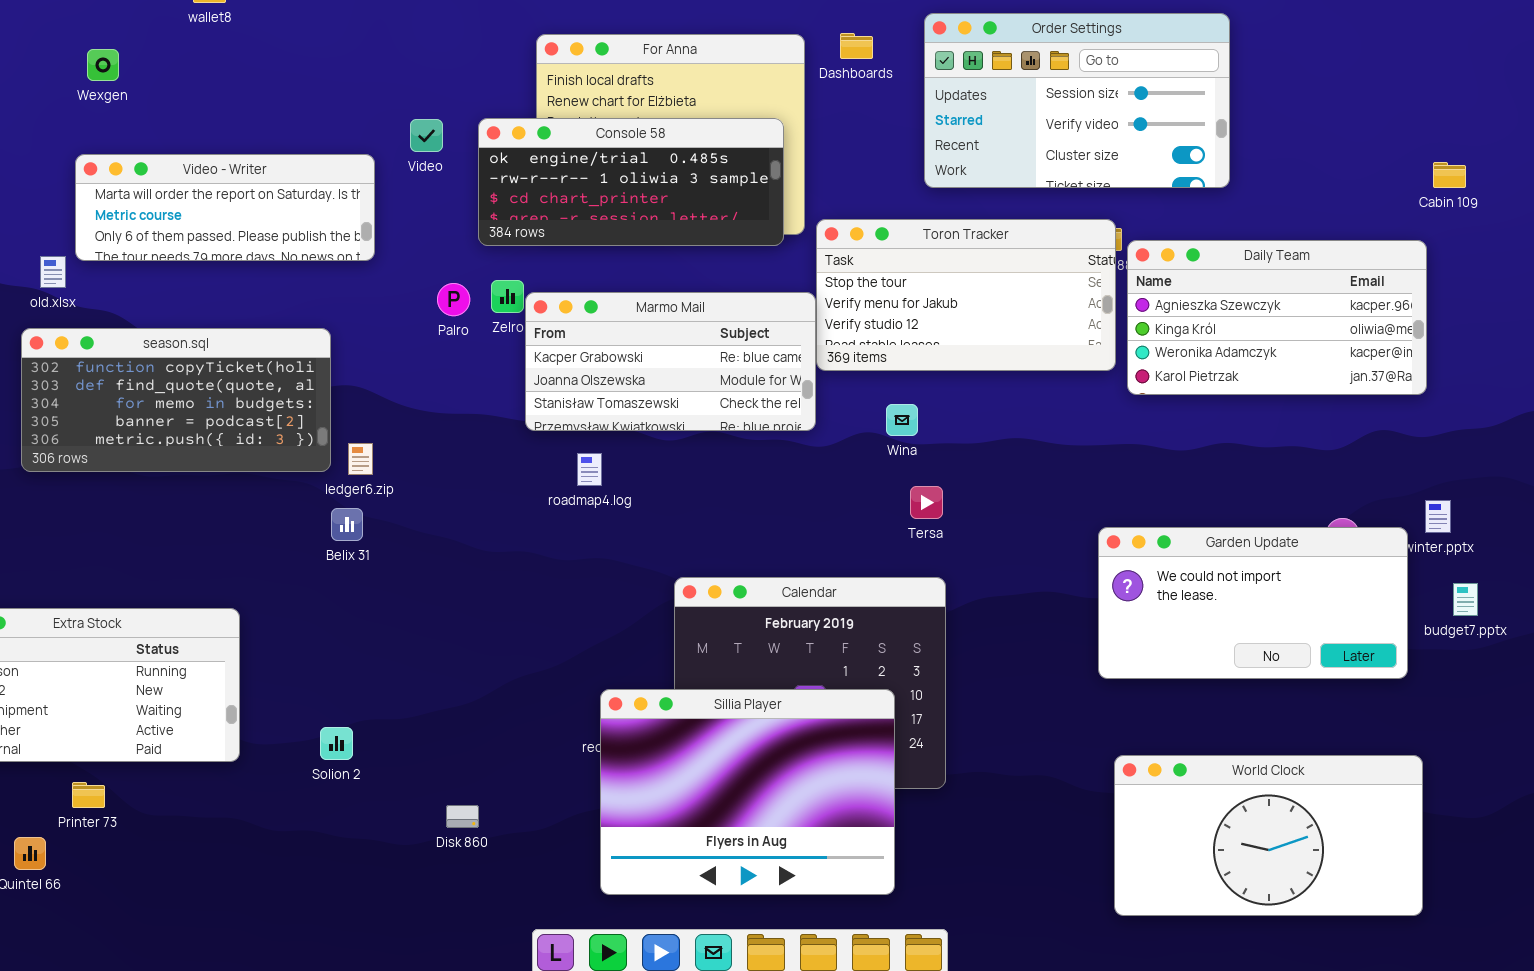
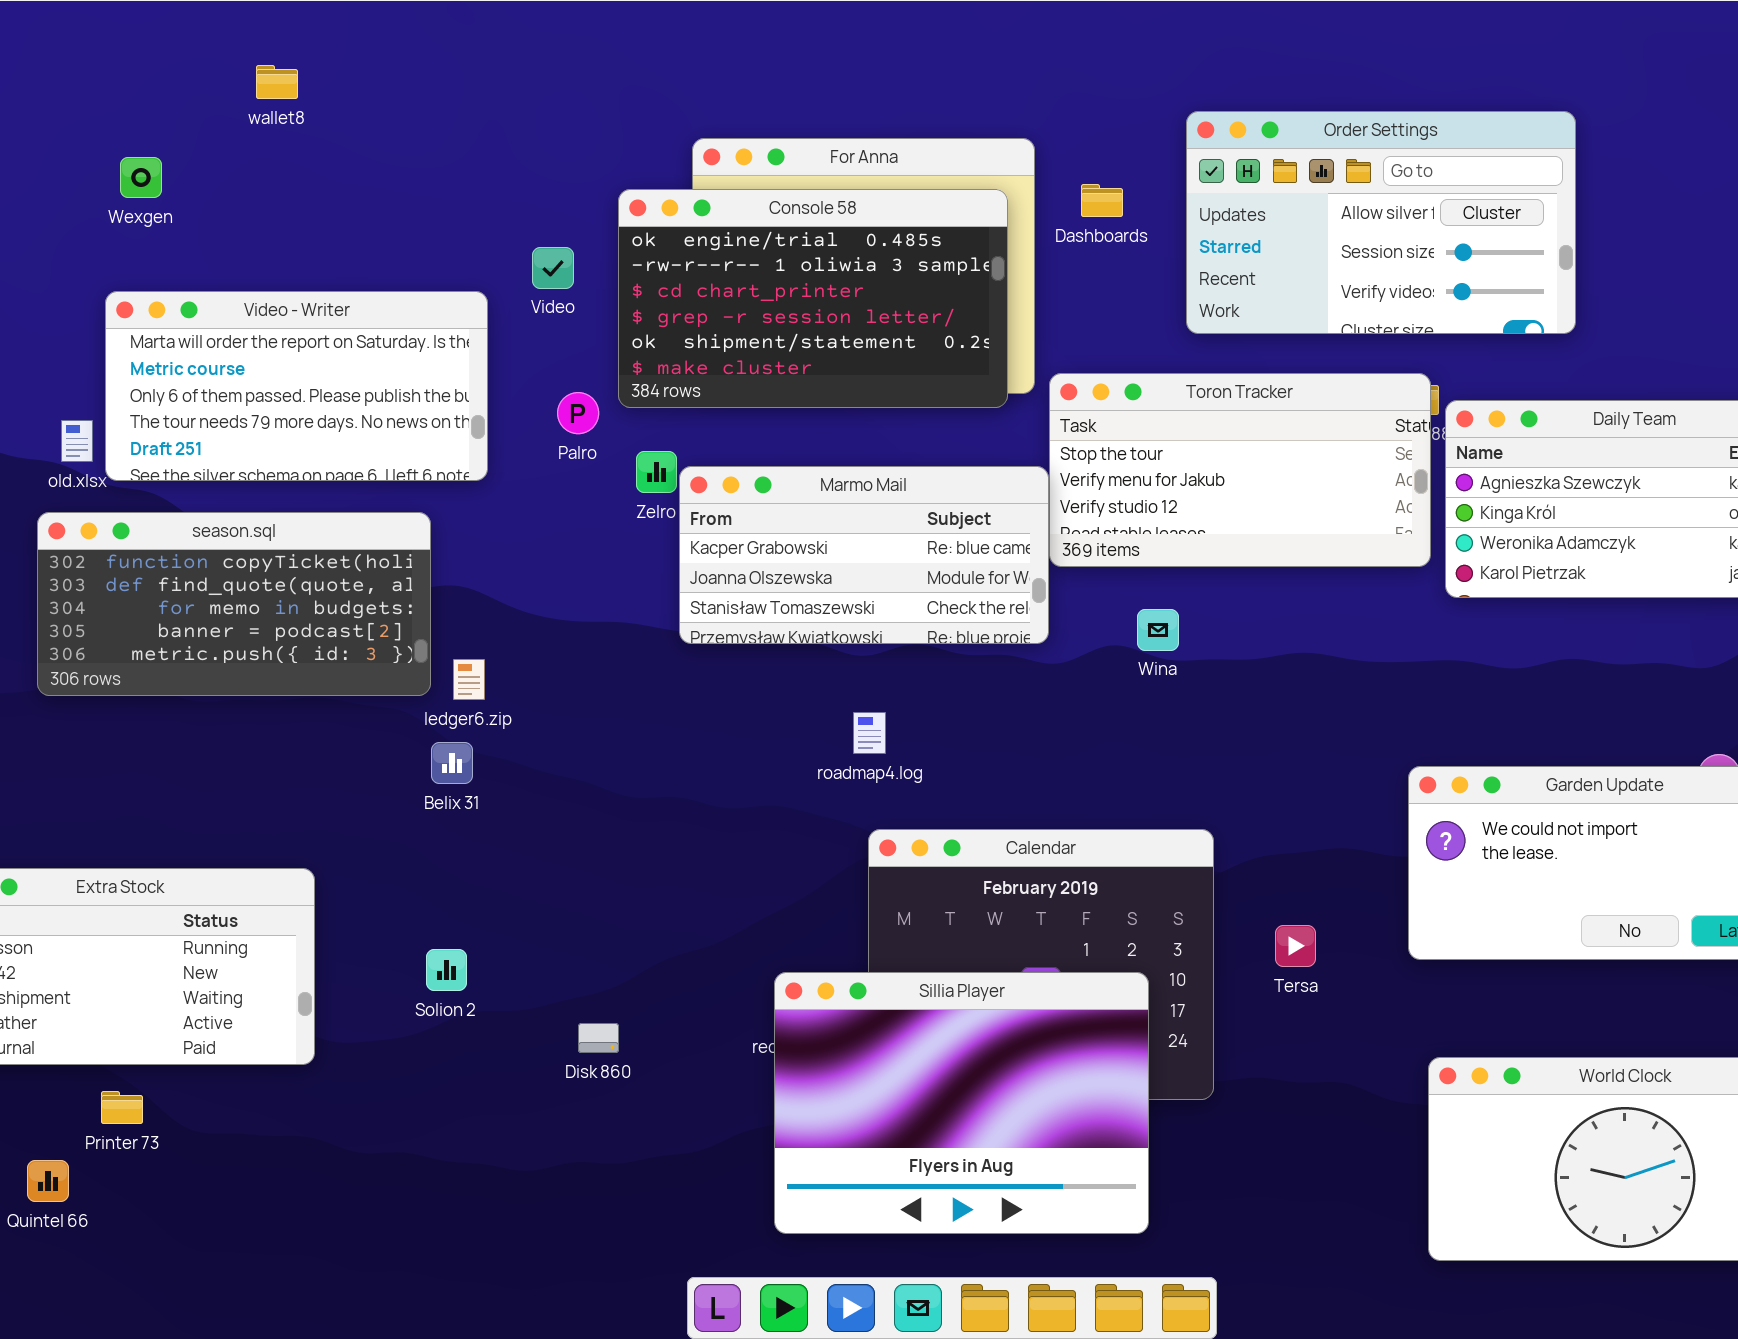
Order Settings: [924,13,1230,188] -> [1186,111,1576,334], scrolled up 1 row
Dashboards: [840,33,873,59] -> [1081,184,1123,217], moved
Console 58: [478,118,784,246] -> [618,189,1008,408], resized
Video - Writer: [75,154,375,261] -> [105,291,488,481], resized
Palro: [437,283,470,316] -> [557,392,599,434], moved
roadmap4.log: [577,453,602,486] -> [853,712,886,754], moved
Tersa: [910,486,943,519] -> [1275,925,1316,967], moved
Solion 2: [320,727,353,760] -> [426,949,467,991], moved
Disk 860: [446,805,479,828] -> [578,1023,619,1053], moved

